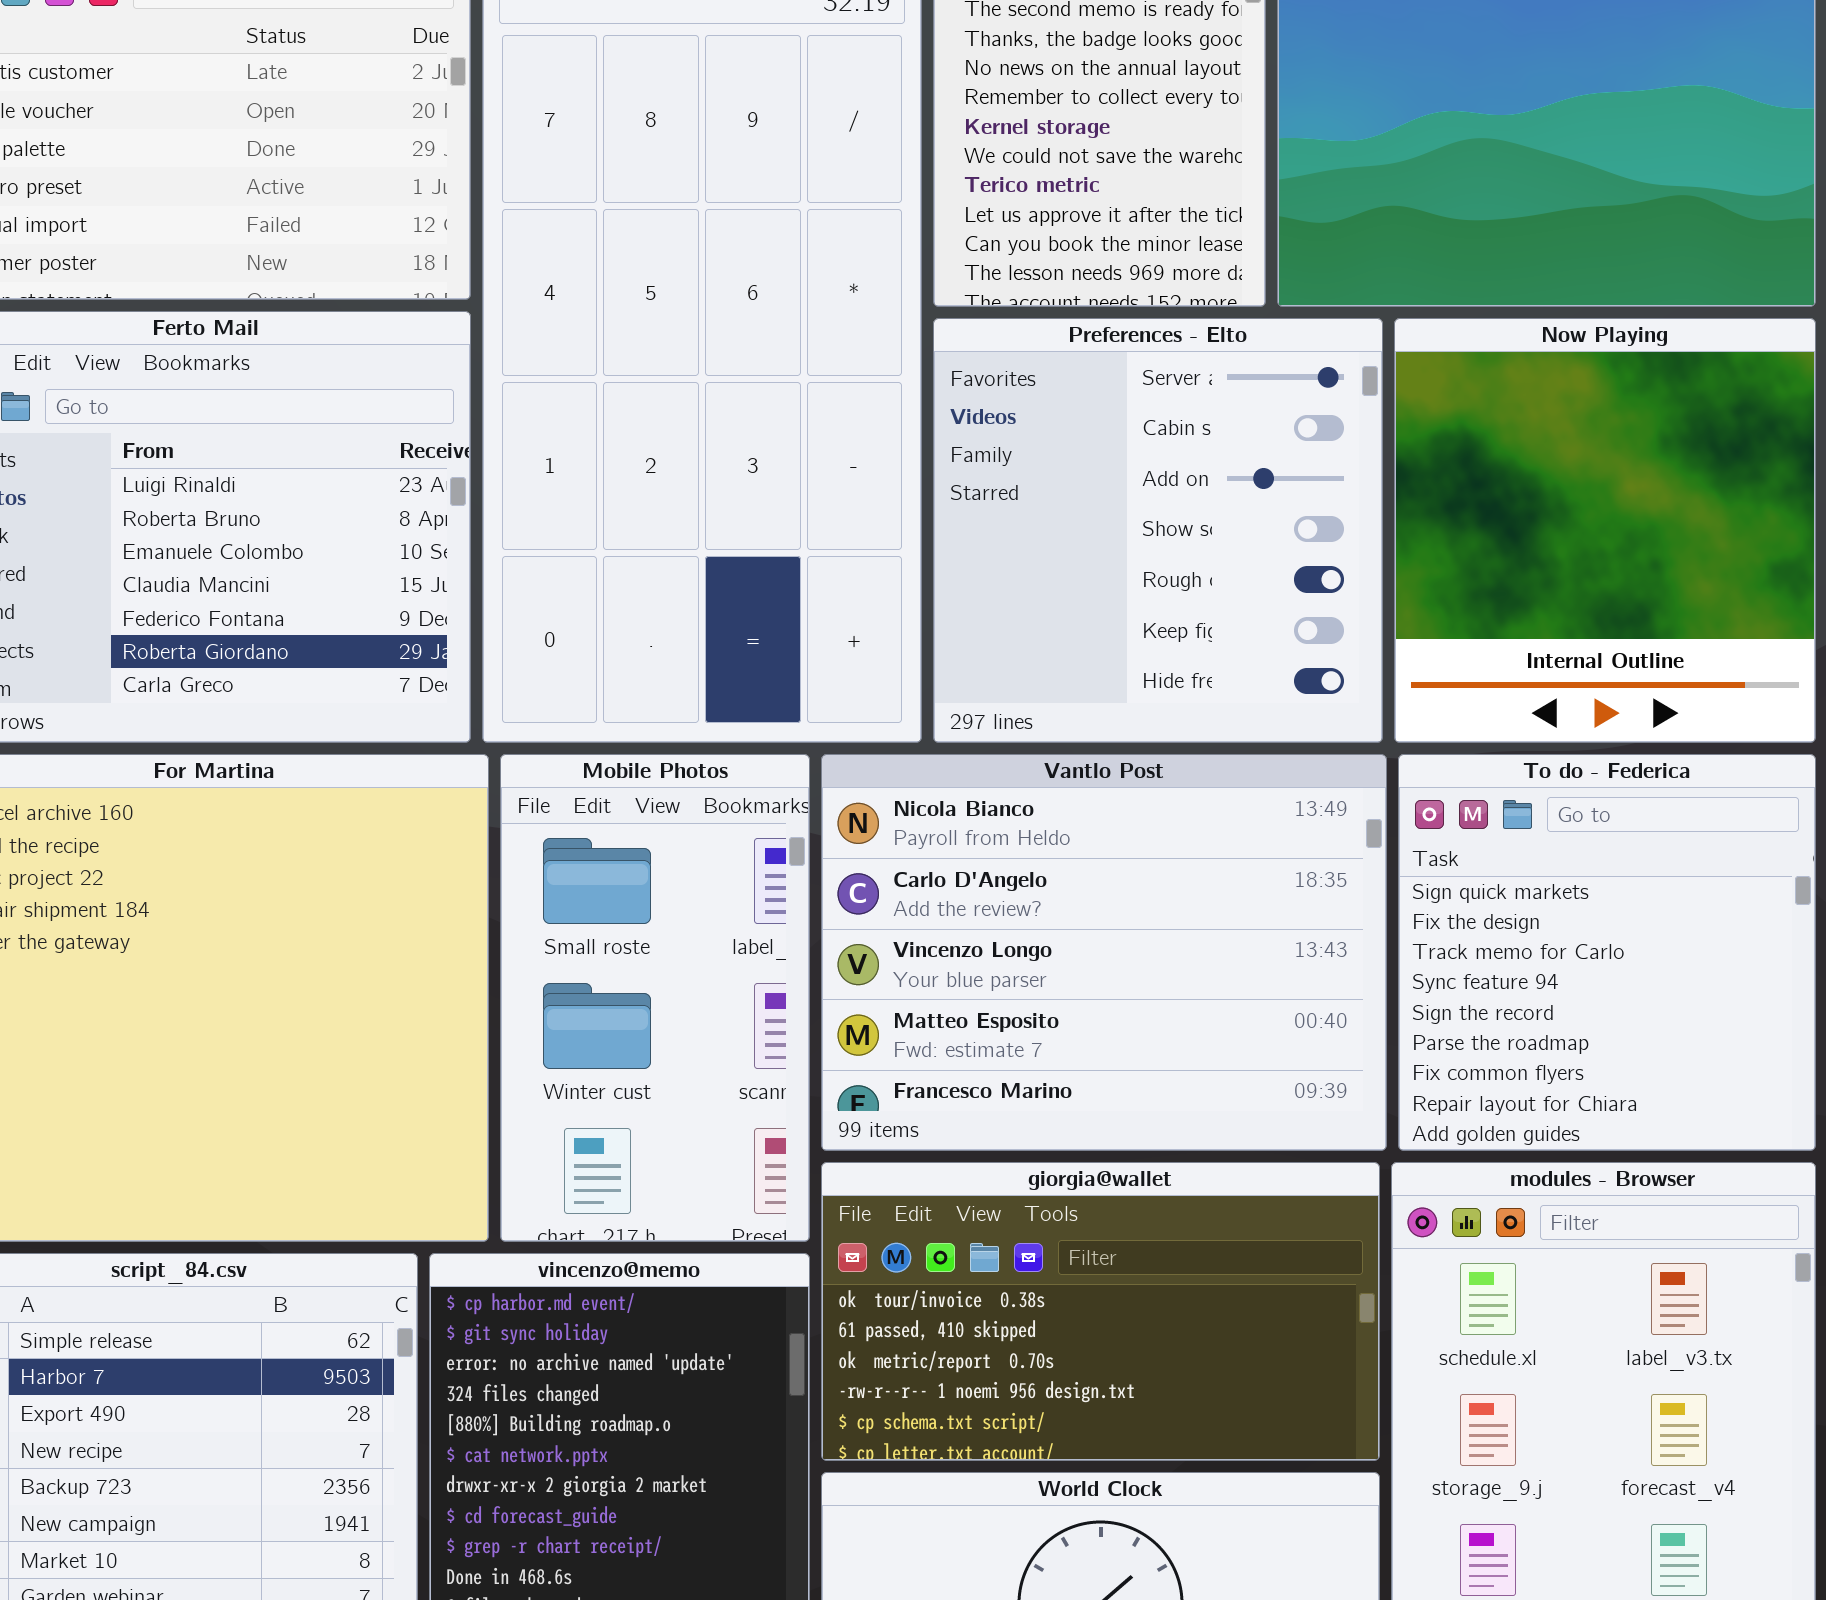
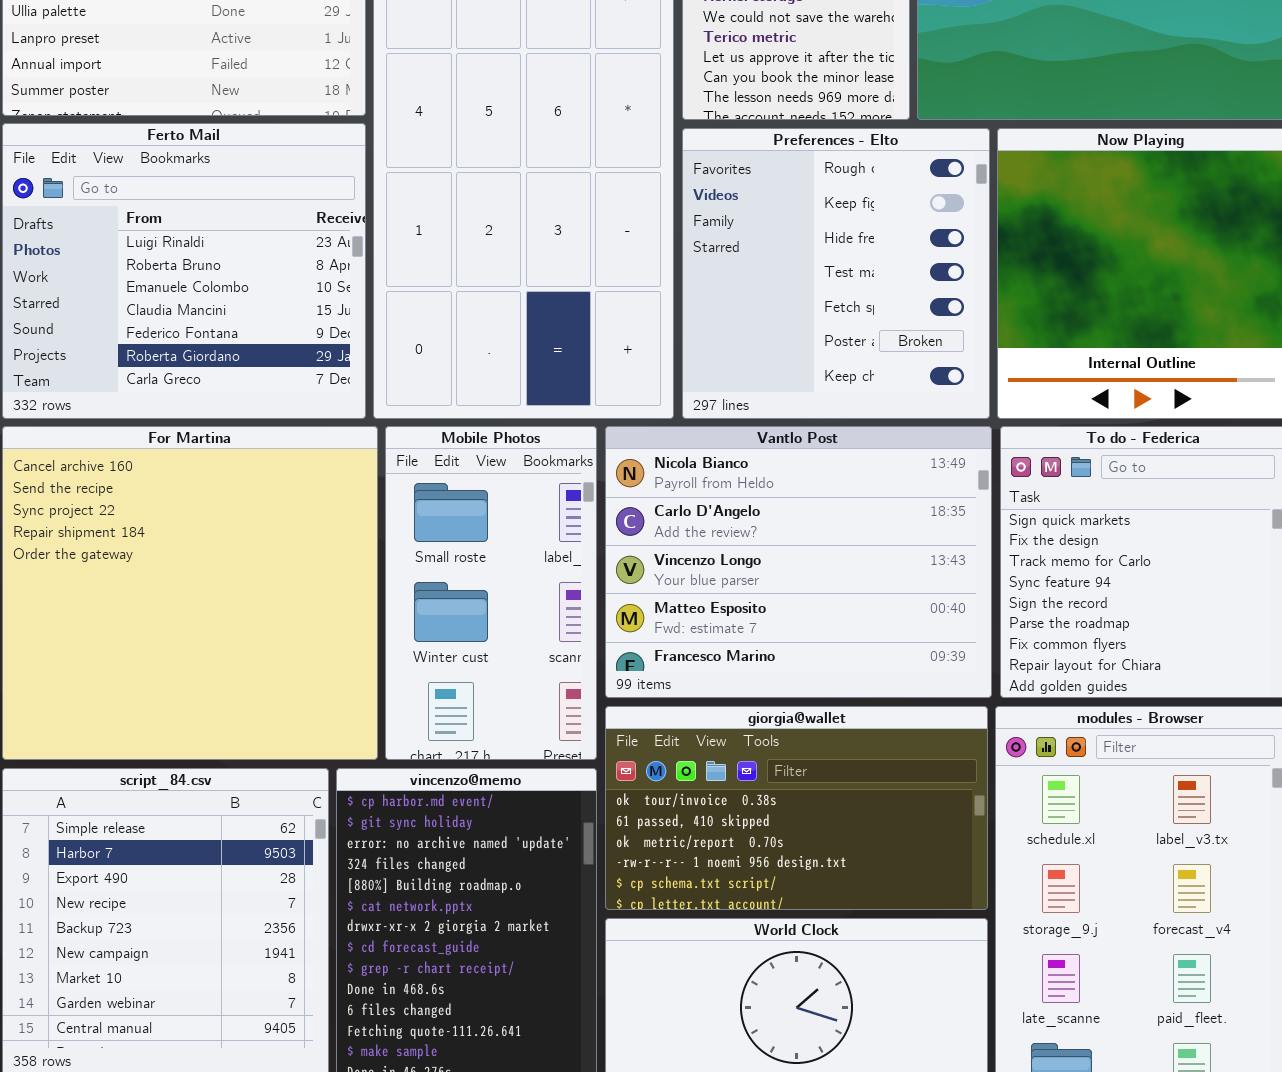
Preferences - Elto: [933,318,1383,743] -> [682,128,990,419], scrolled down 4 rows

